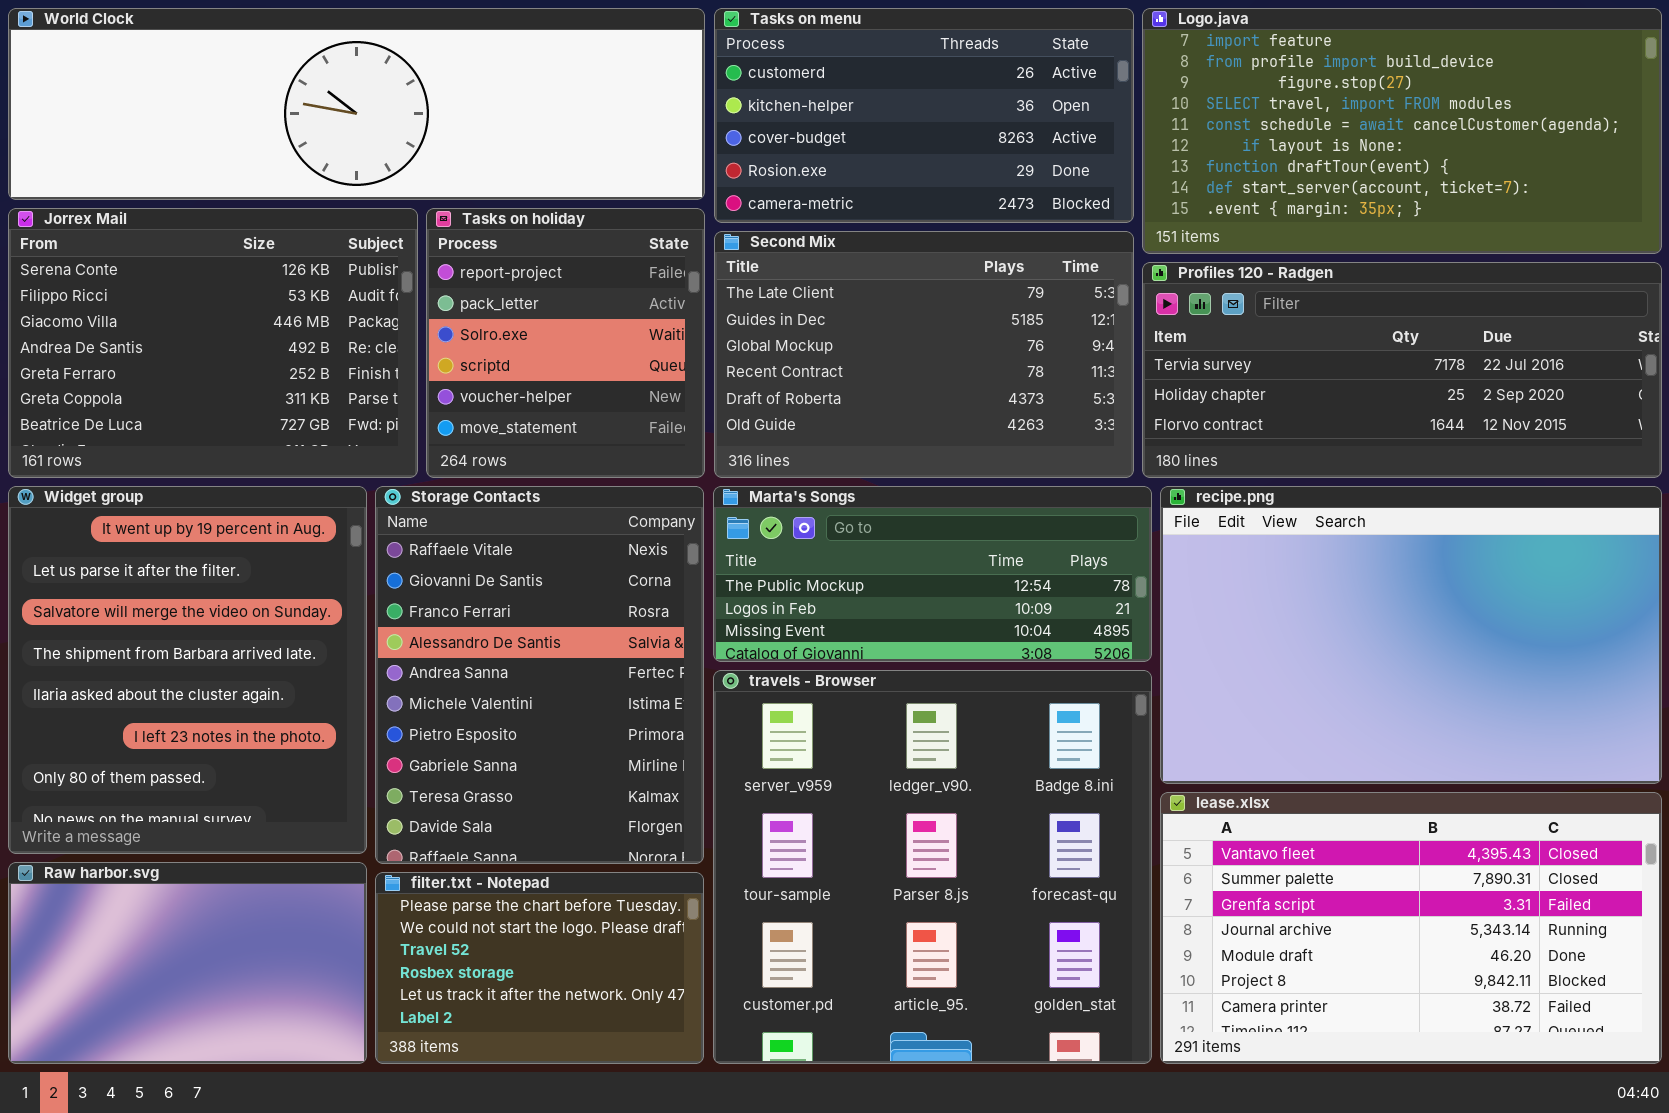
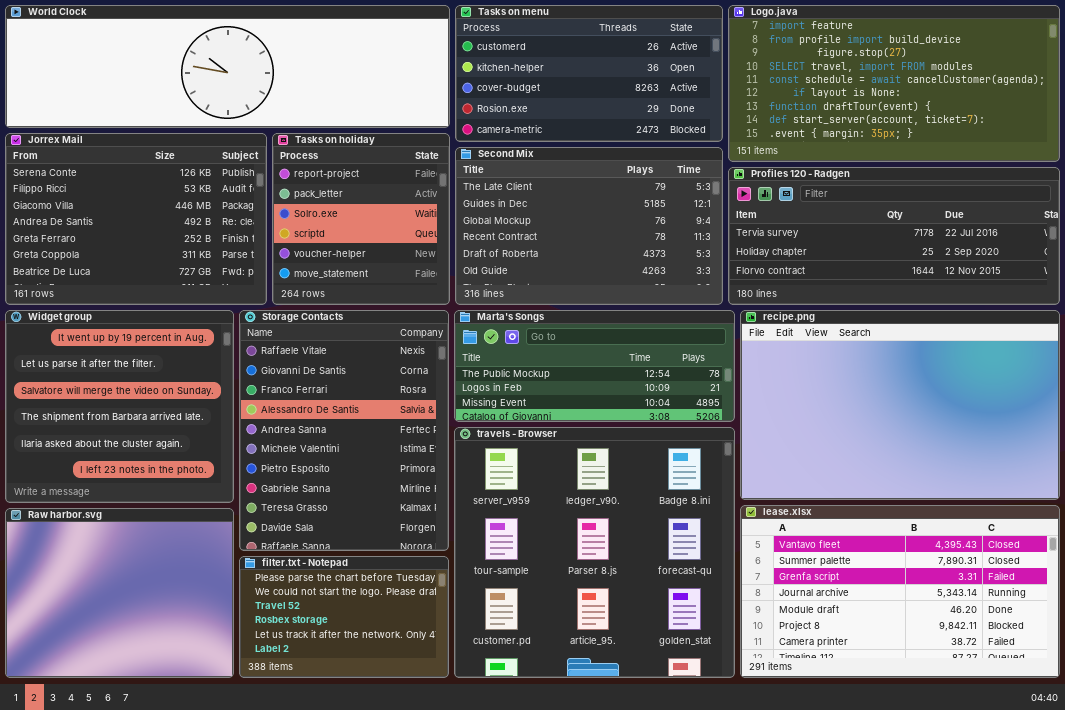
Widget group: [8,486,367,854] -> [5,310,234,503], resized
Raw harbor.svg: [8,862,367,1064] -> [5,508,234,678], resized

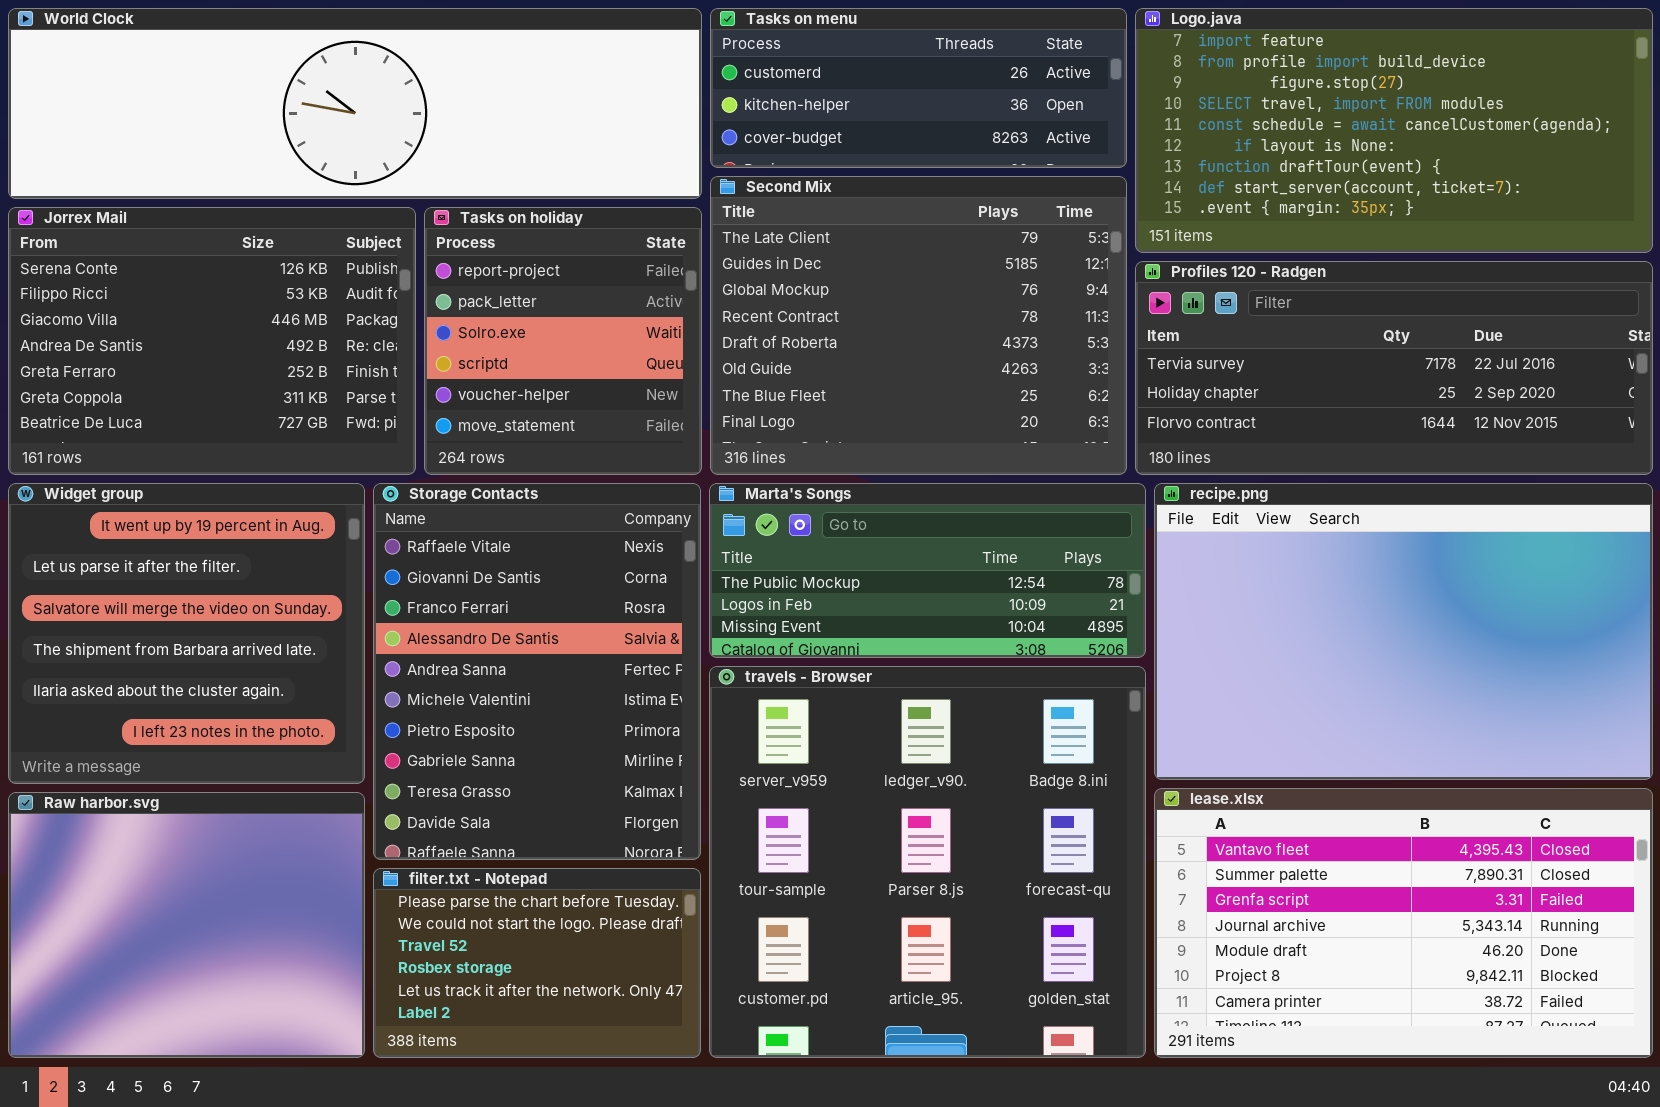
Tasks on menu: [455,5,723,142] -> [710,8,1127,168], resized
Second Mix: [455,147,723,305] -> [710,176,1127,475], resized

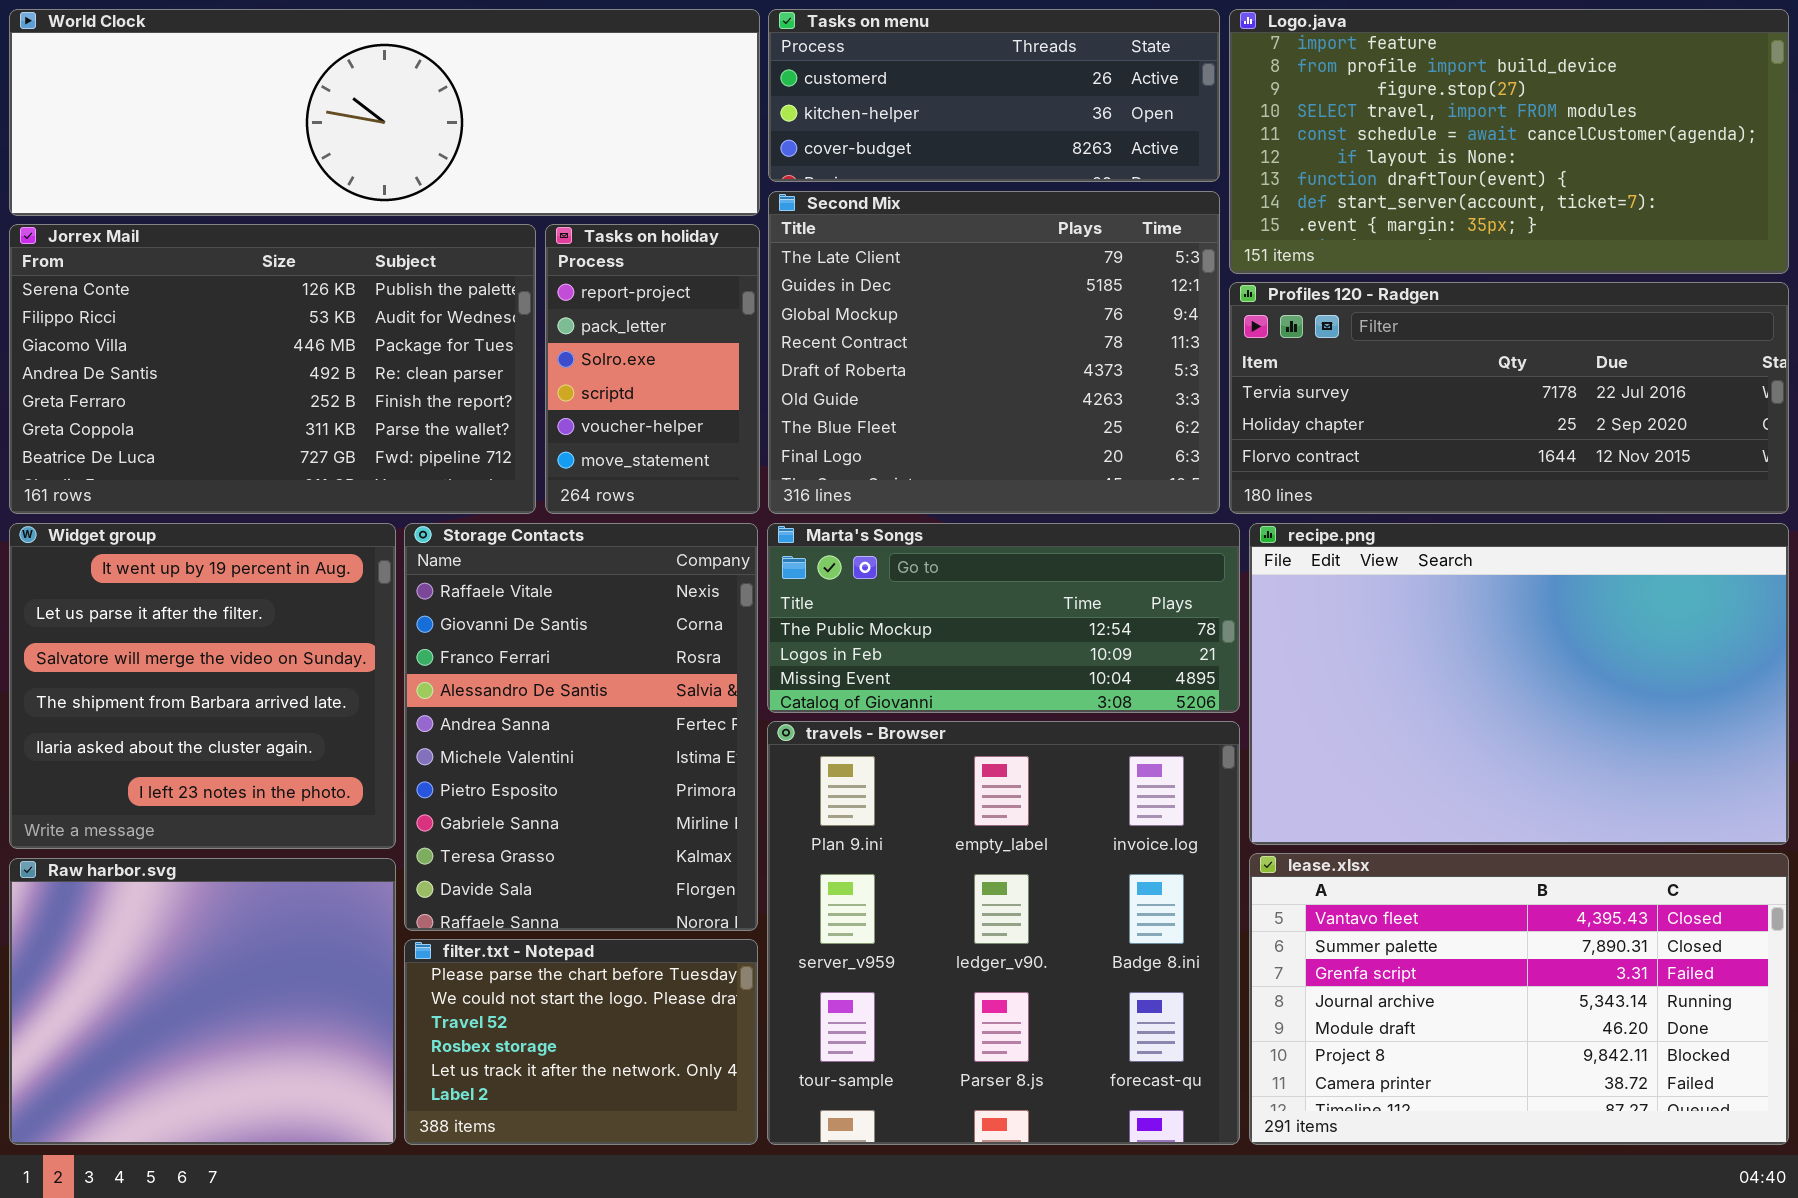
Jorrex Mail: [8,207,416,475] -> [9,224,536,514], resized
Tasks on holiday: [424,207,702,475] -> [545,224,760,514], resized
travels - Browser: [709,666,1146,1058] -> [767,721,1240,1145], scrolled up 1 row

